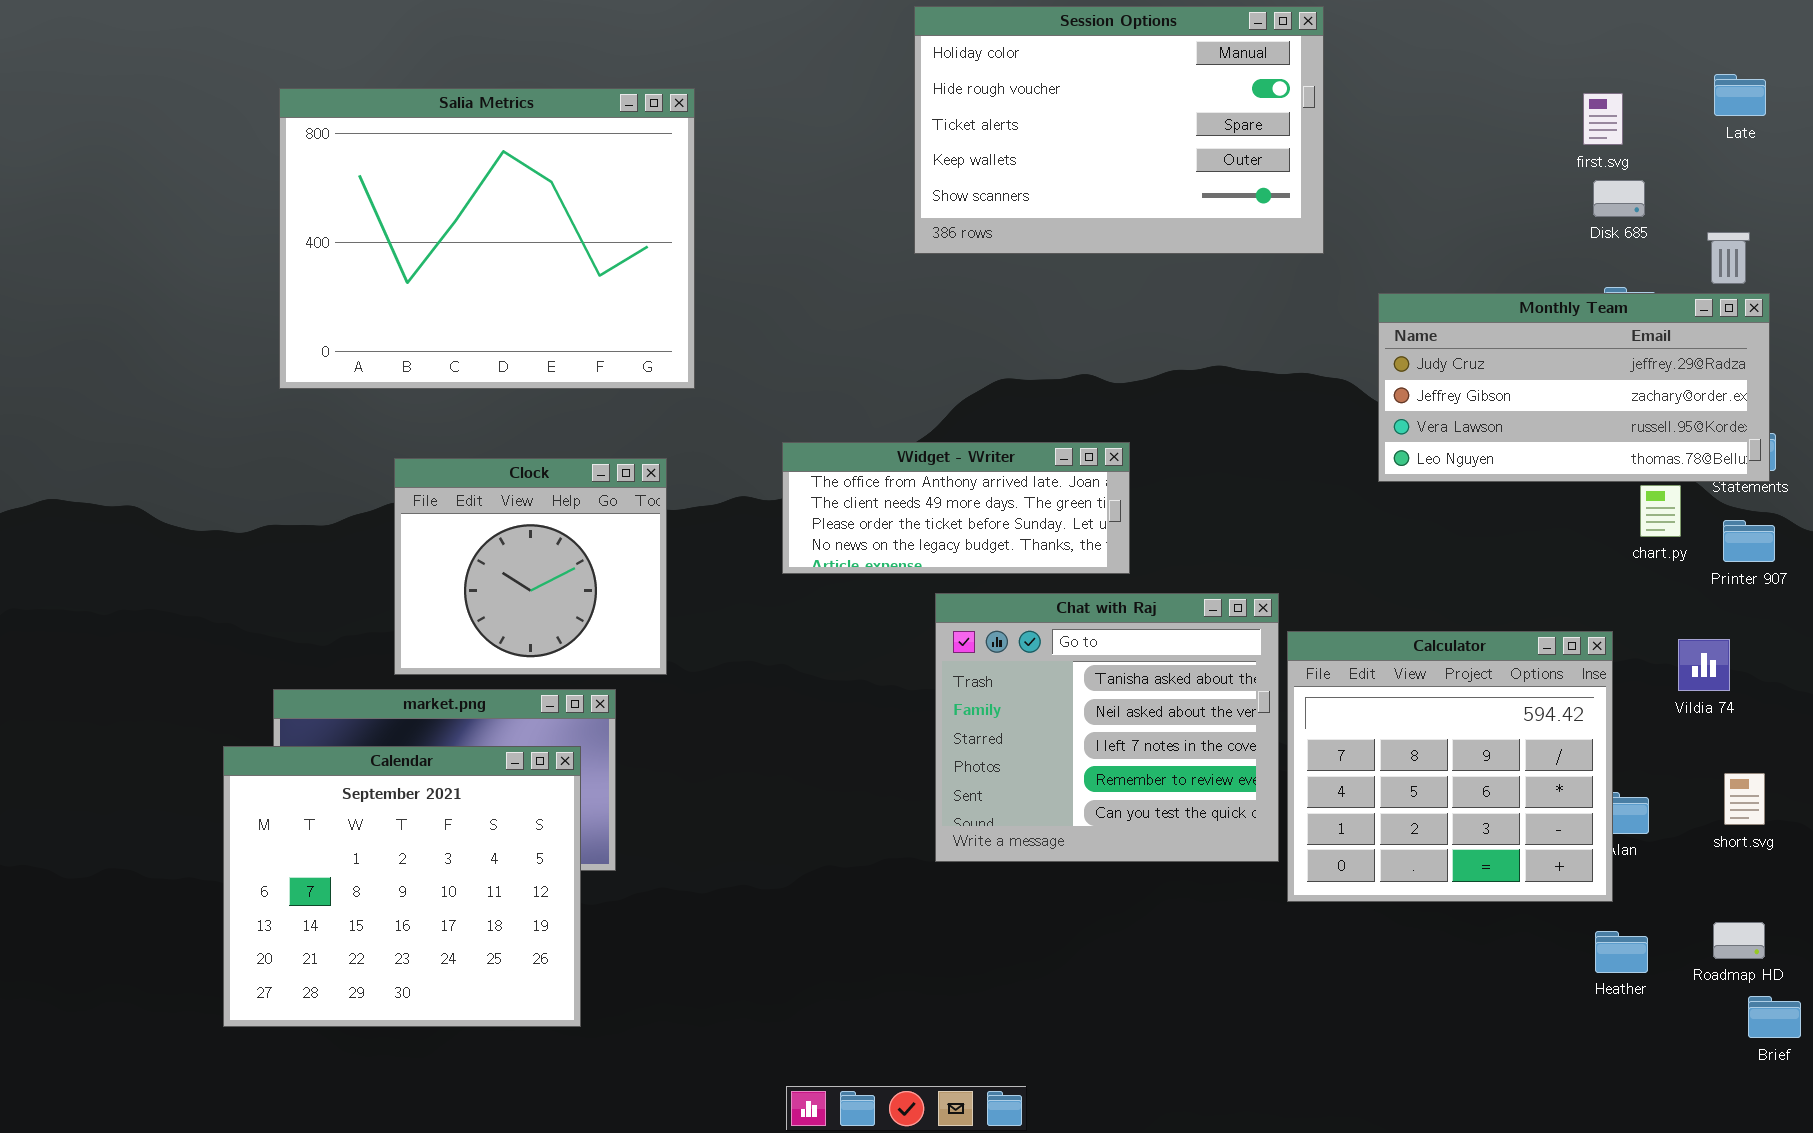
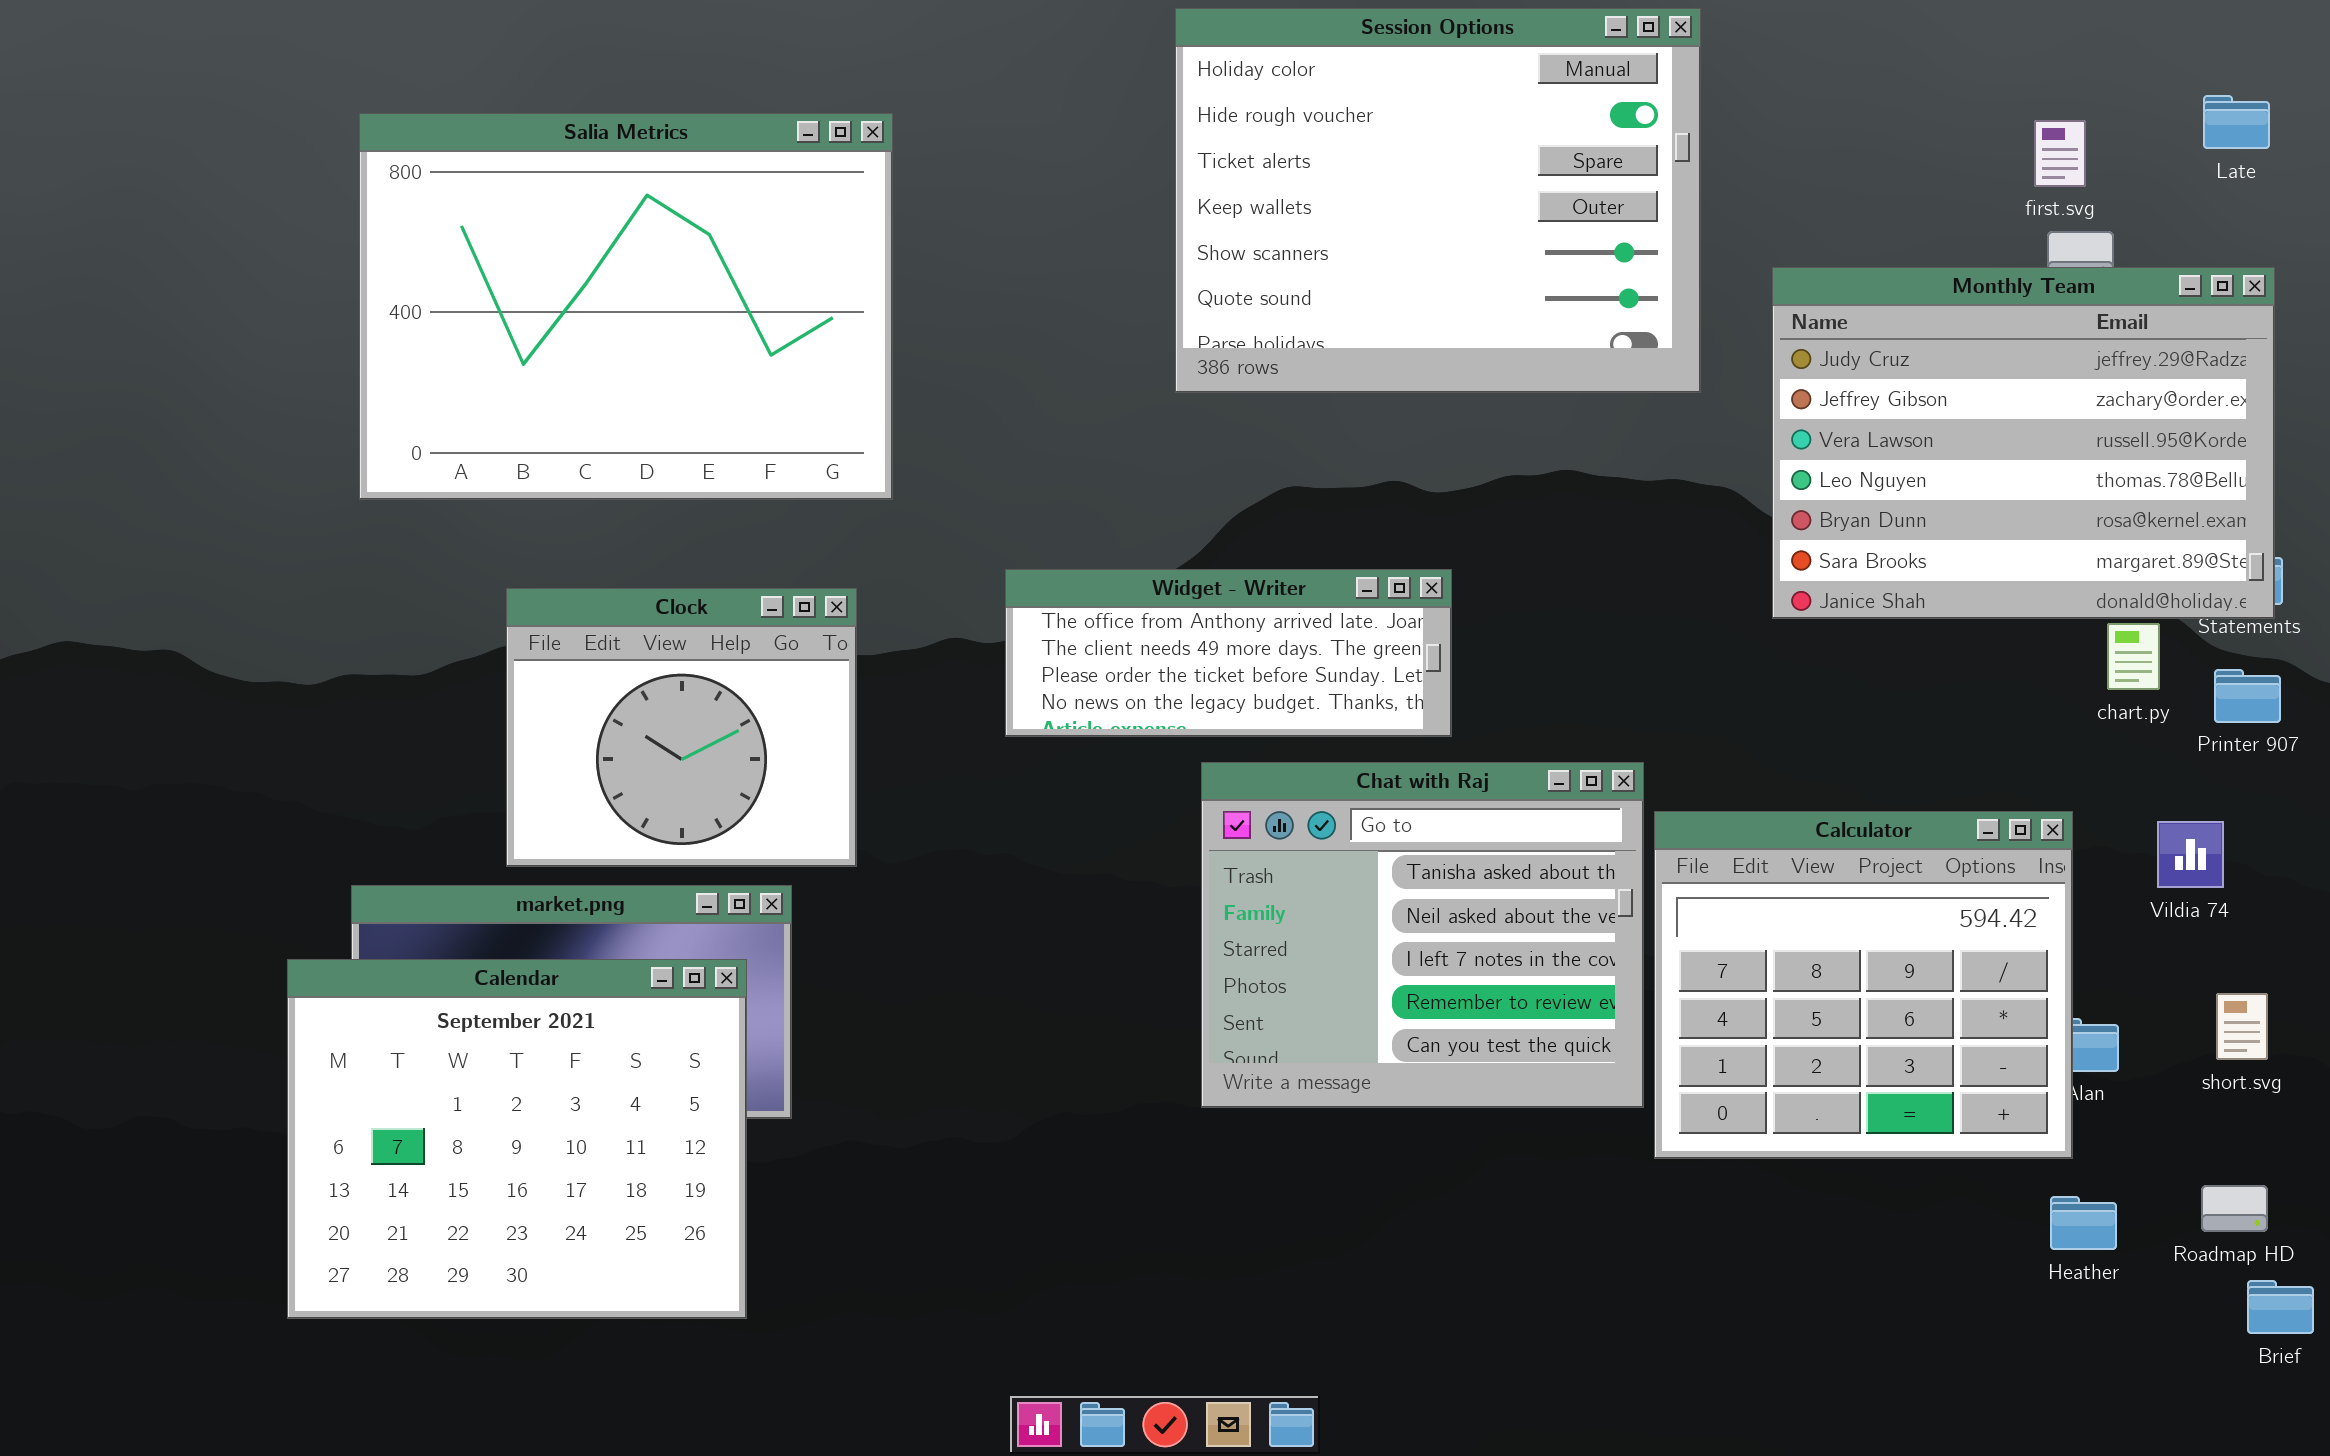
Session Options: [914,6,1324,254] -> [1175,8,1701,393], resized
Monthly Team: [1378,293,1770,482] -> [1772,267,2275,619], resized

